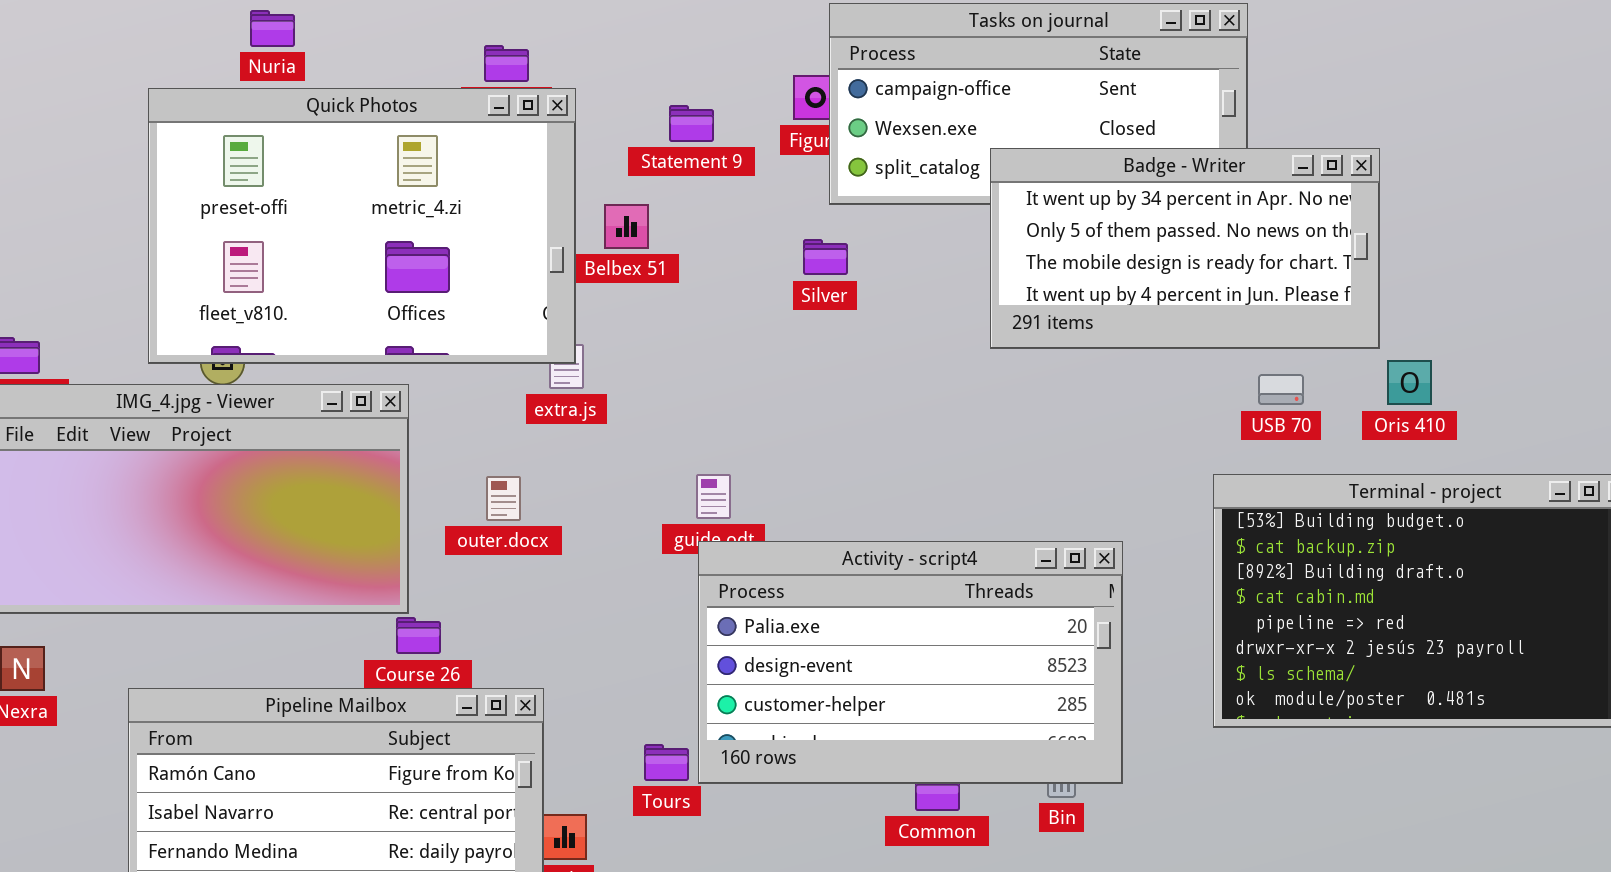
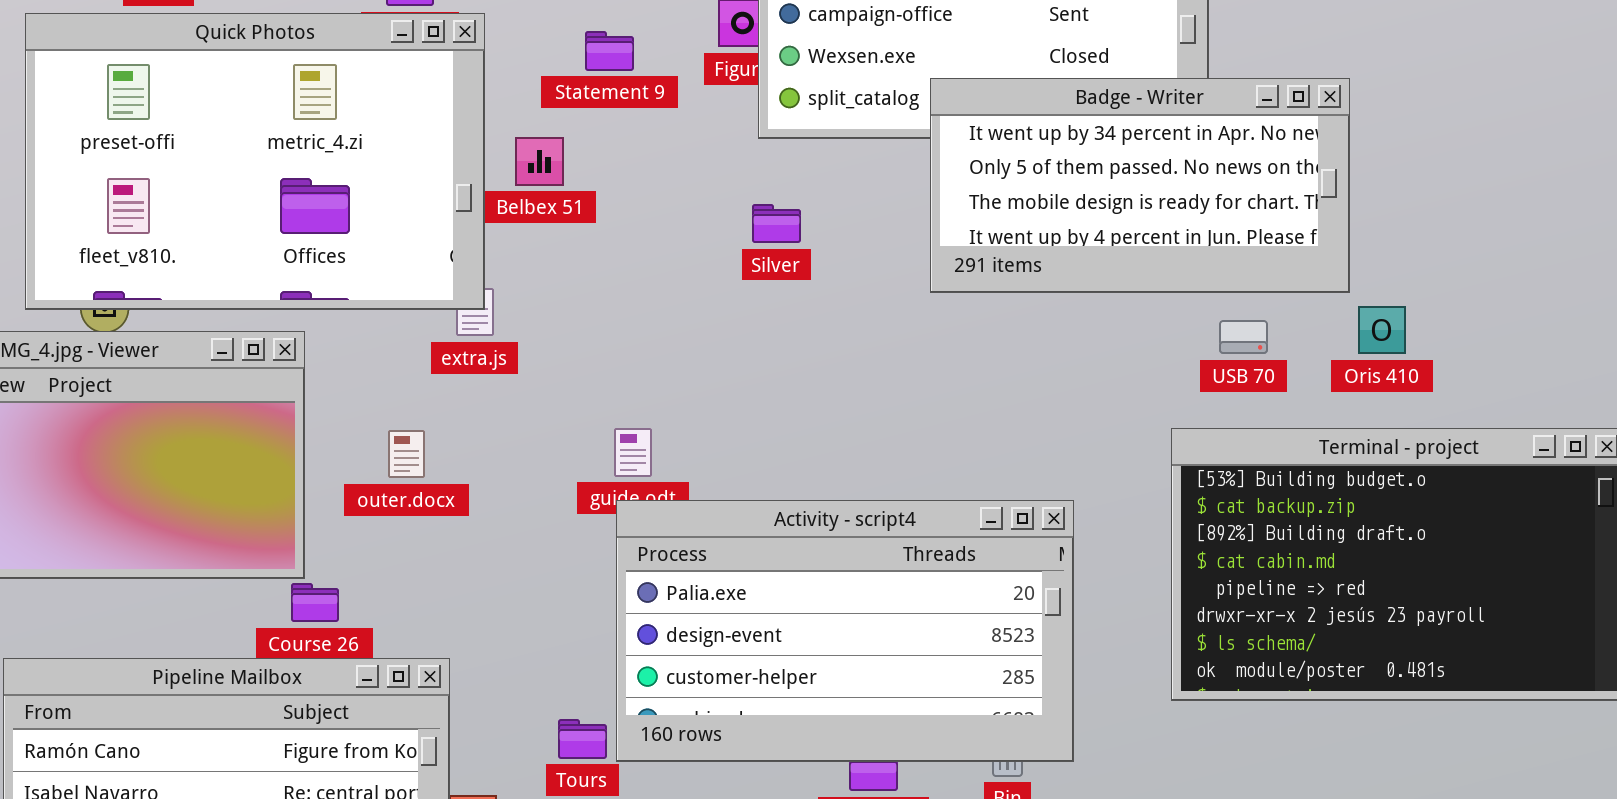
Silver: [803,239,848,275] -> [752,204,801,243], moved

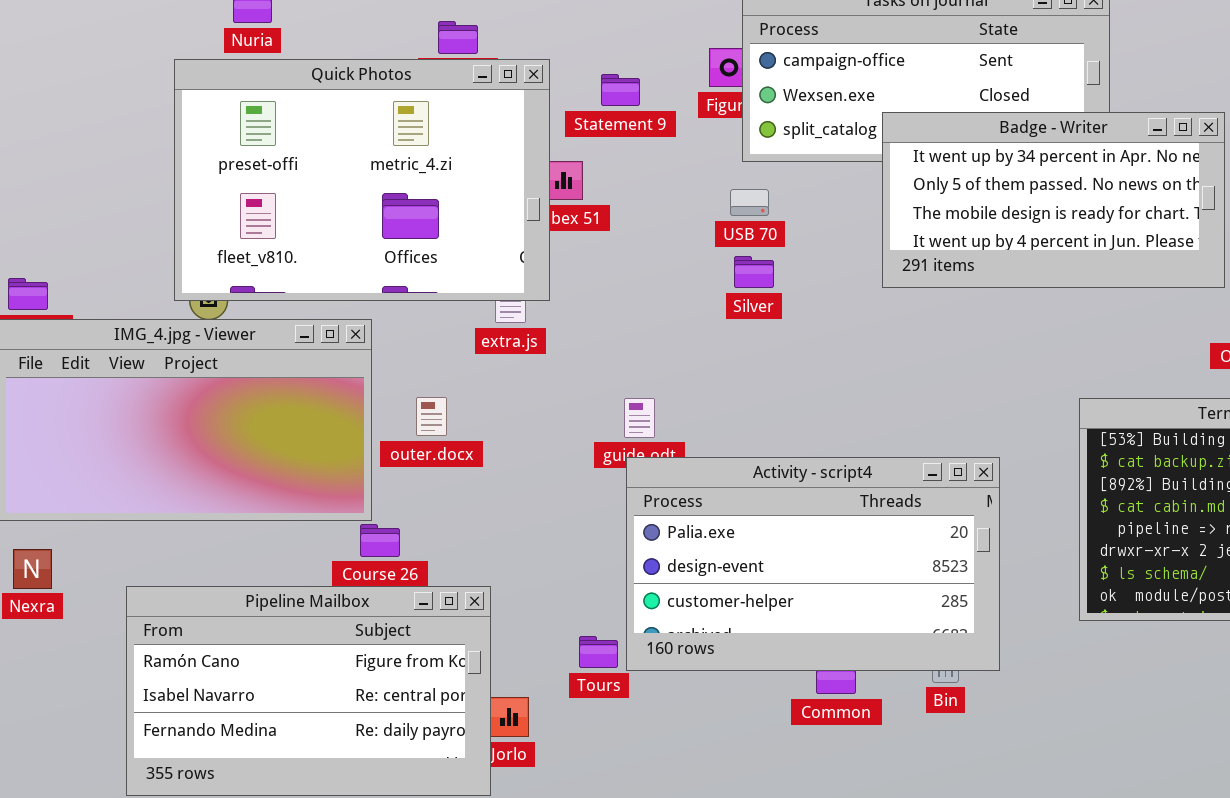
Quick Photos: [25,13,485,310] -> [174,59,550,301], moved
Silver: [752,204,801,243] -> [734,256,774,288], moved
USB 70: [1219,320,1268,354] -> [730,189,769,216], moved
outer.docx: [388,430,425,478] -> [416,397,447,436], moved

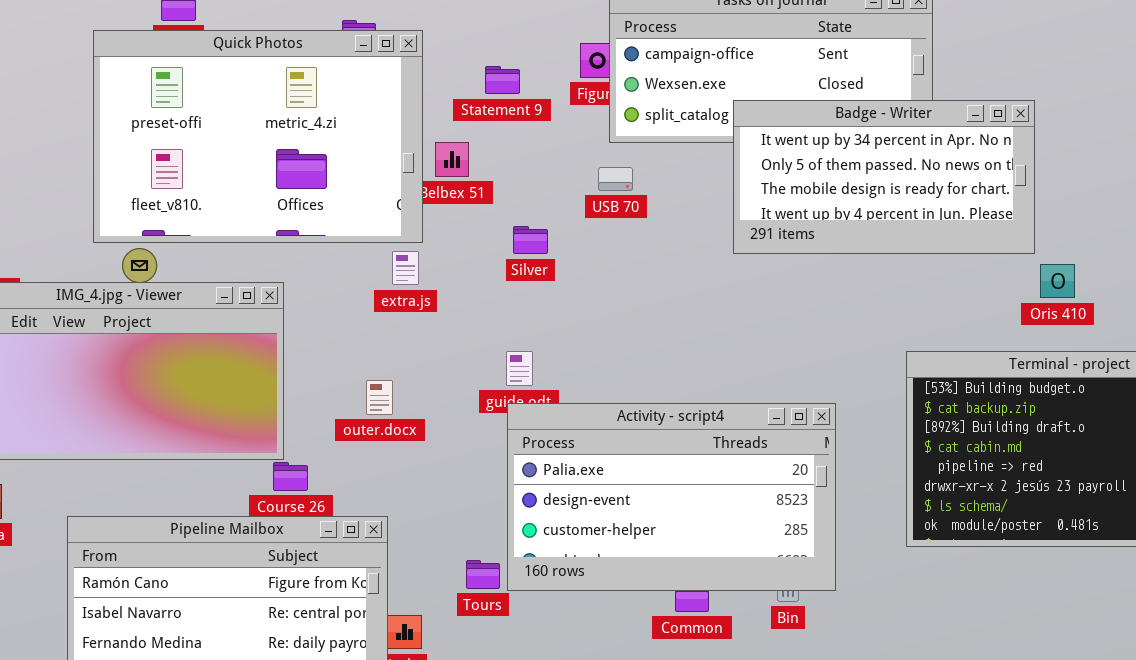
Quick Photos: [174,59,550,301] -> [93,30,423,243], moved
Silver: [734,256,774,288] -> [513,226,548,254], moved
outer.docx: [416,397,447,436] -> [366,380,393,415], moved

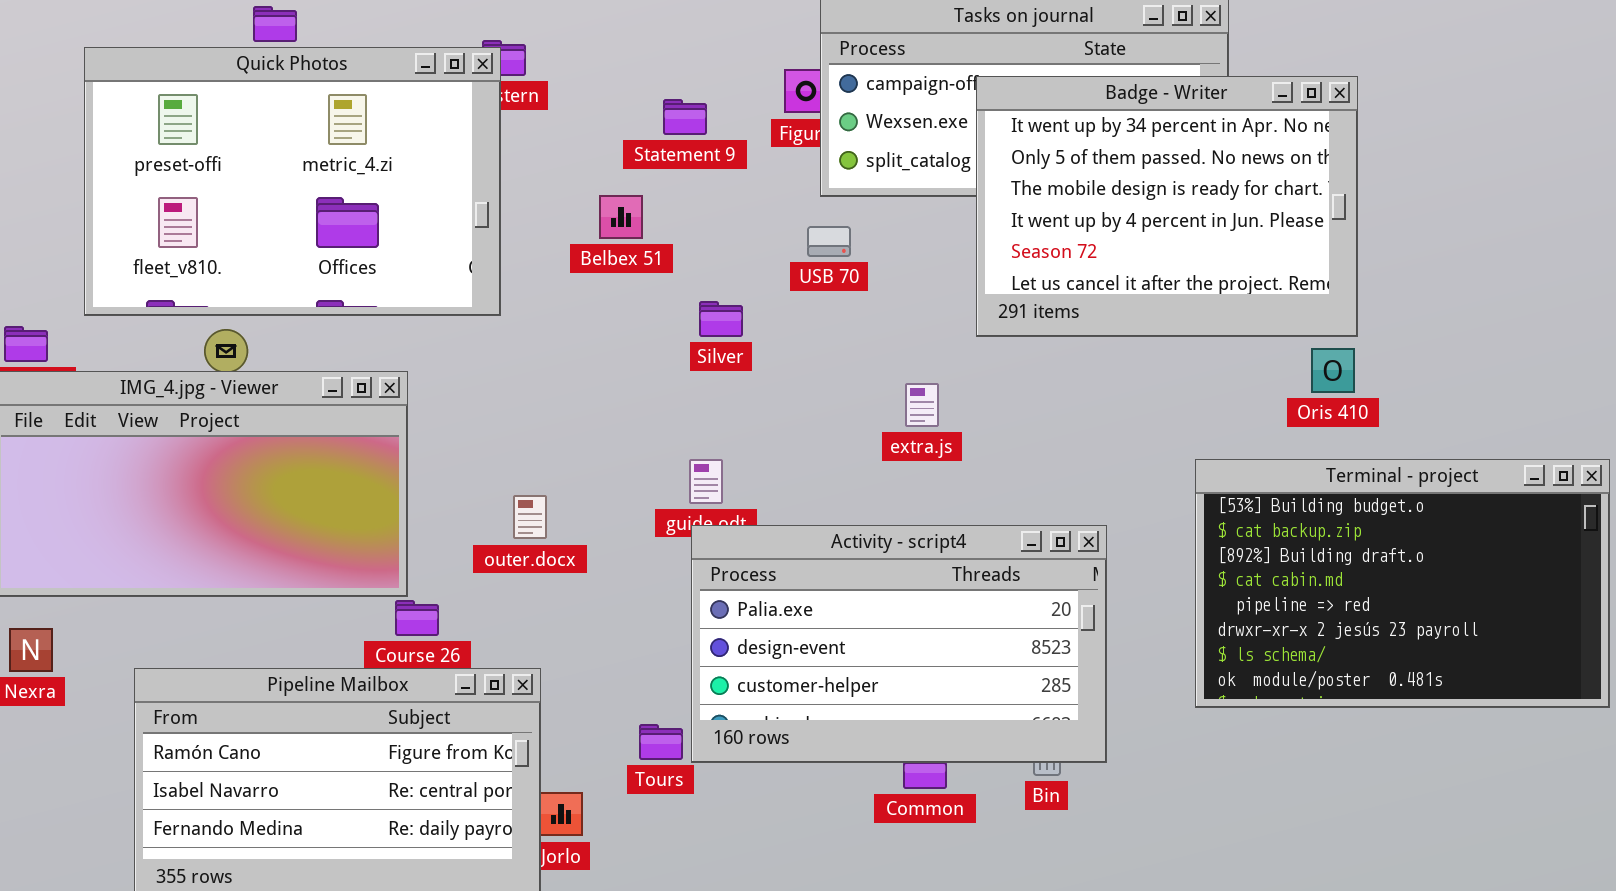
Quick Photos: [93,30,423,243] -> [84,47,501,316], moved
Badge - Writer: [733,100,1035,254] -> [976,76,1358,337], resized
extra.js: [392,251,419,285] -> [905,383,939,427], moved
Oris 410: [1040,264,1075,298] -> [1311,348,1355,393], moved

